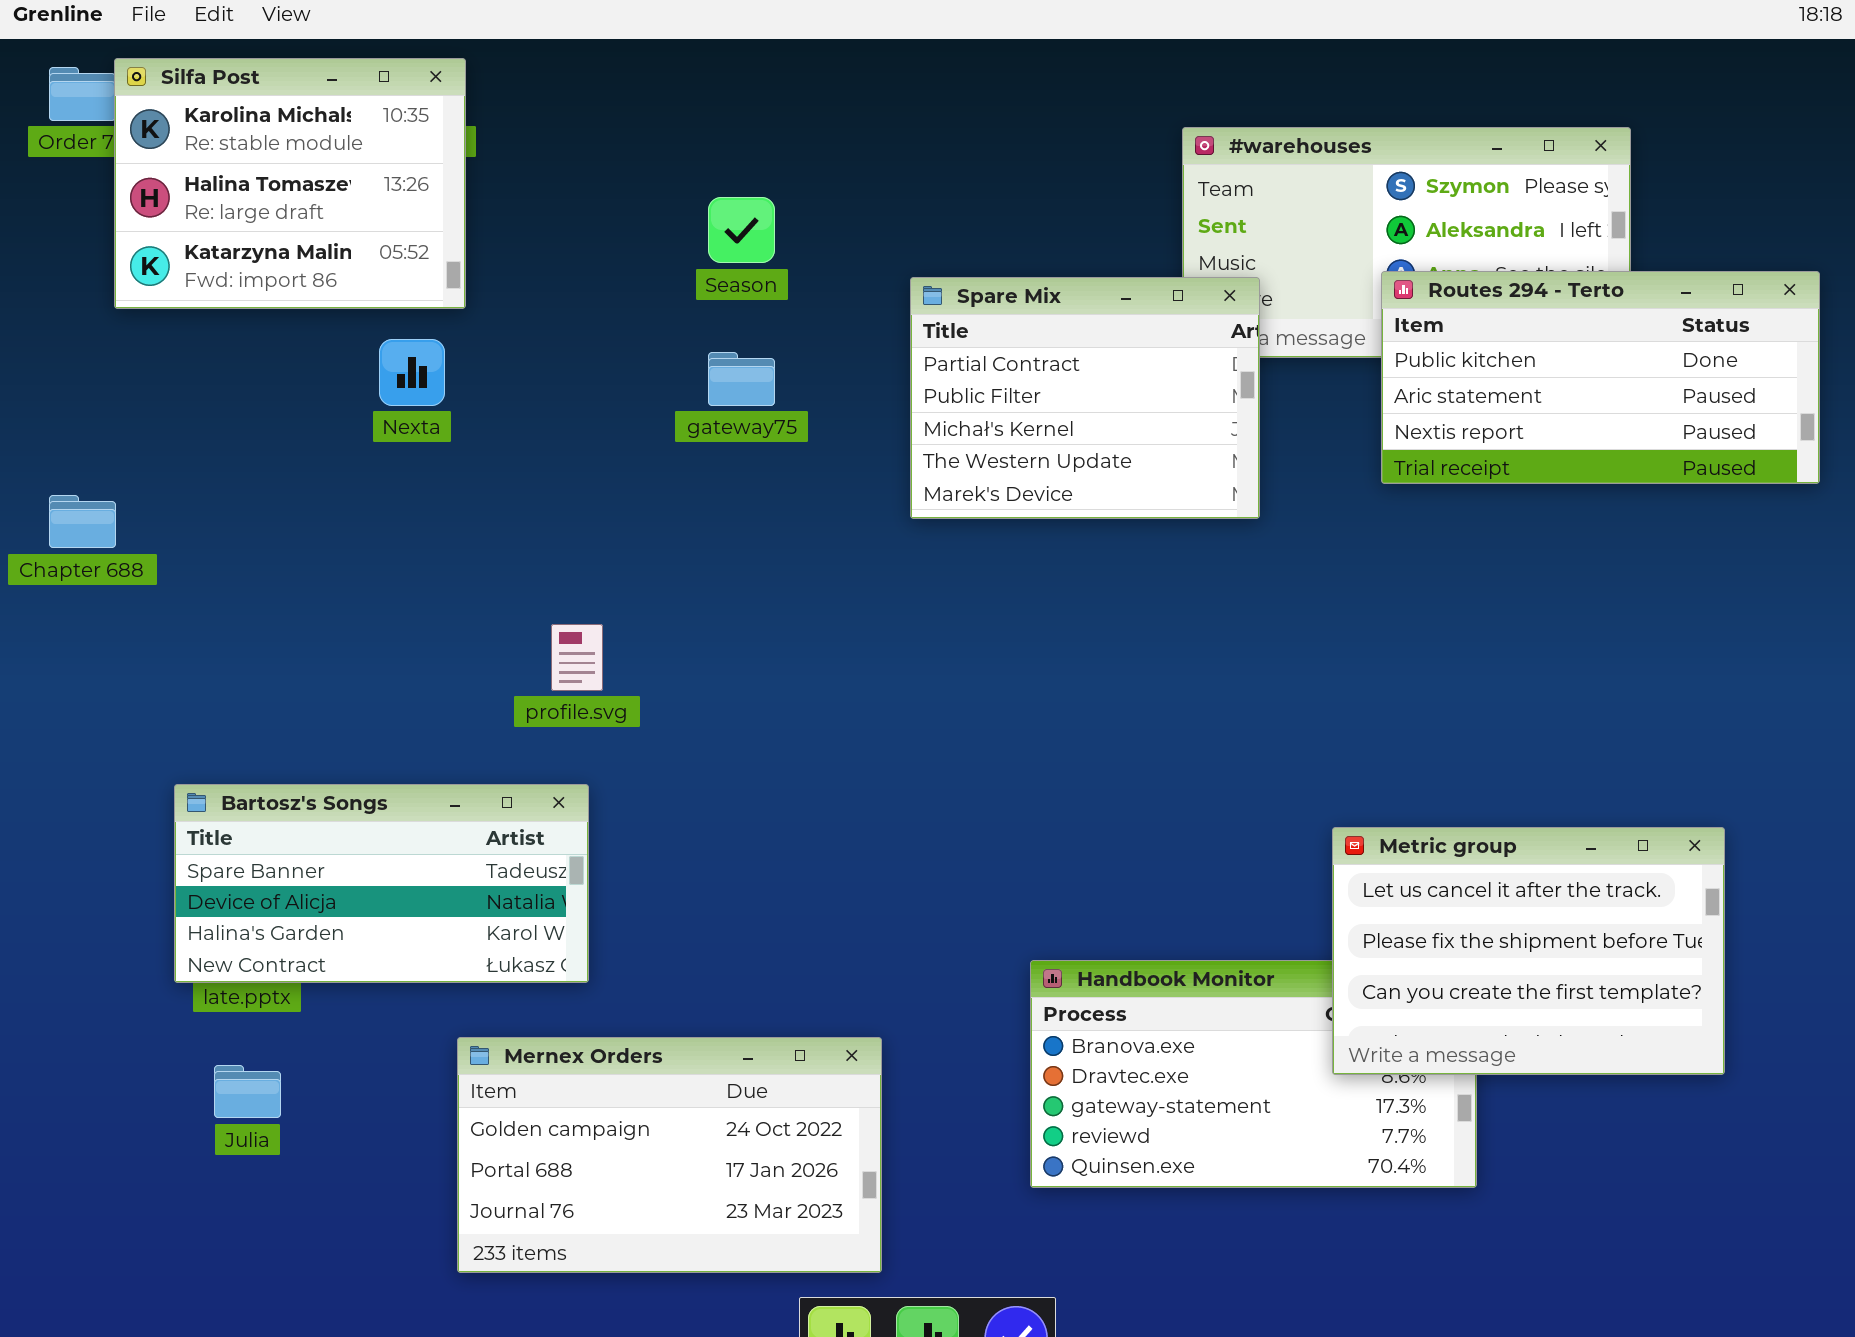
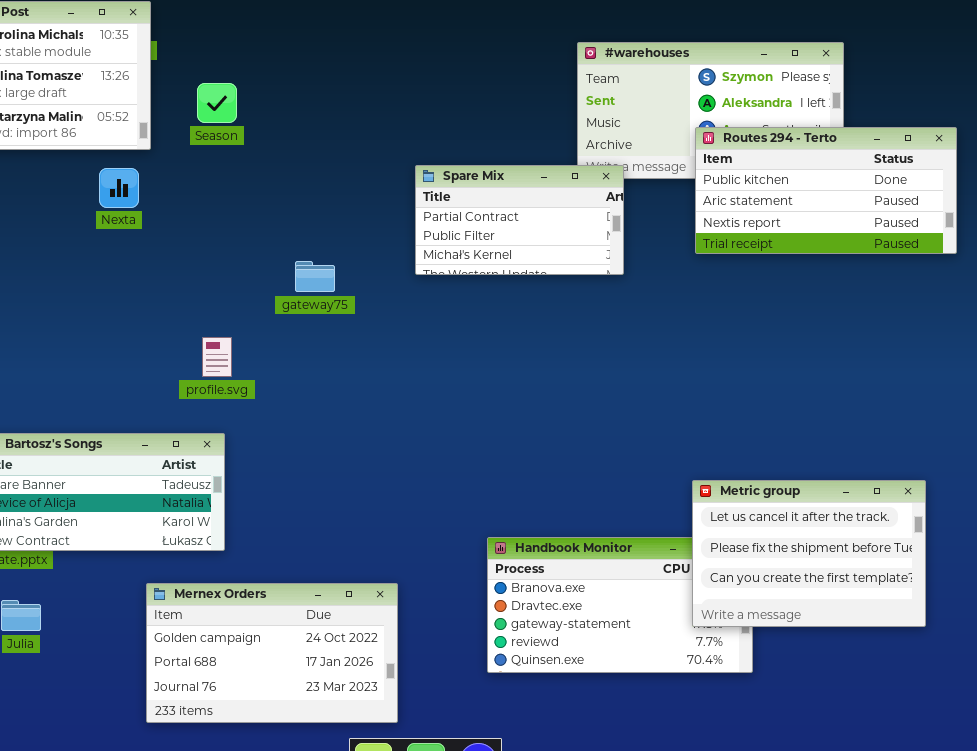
Season: [708,197,775,263] -> [197,83,237,123], moved
Spare Mix: [910,277,1260,519] -> [415,165,624,275], resized
gateway75: [708,352,775,406] -> [295,261,335,292], moved
Metric group: [1332,827,1725,1075] -> [692,480,926,627], moved

